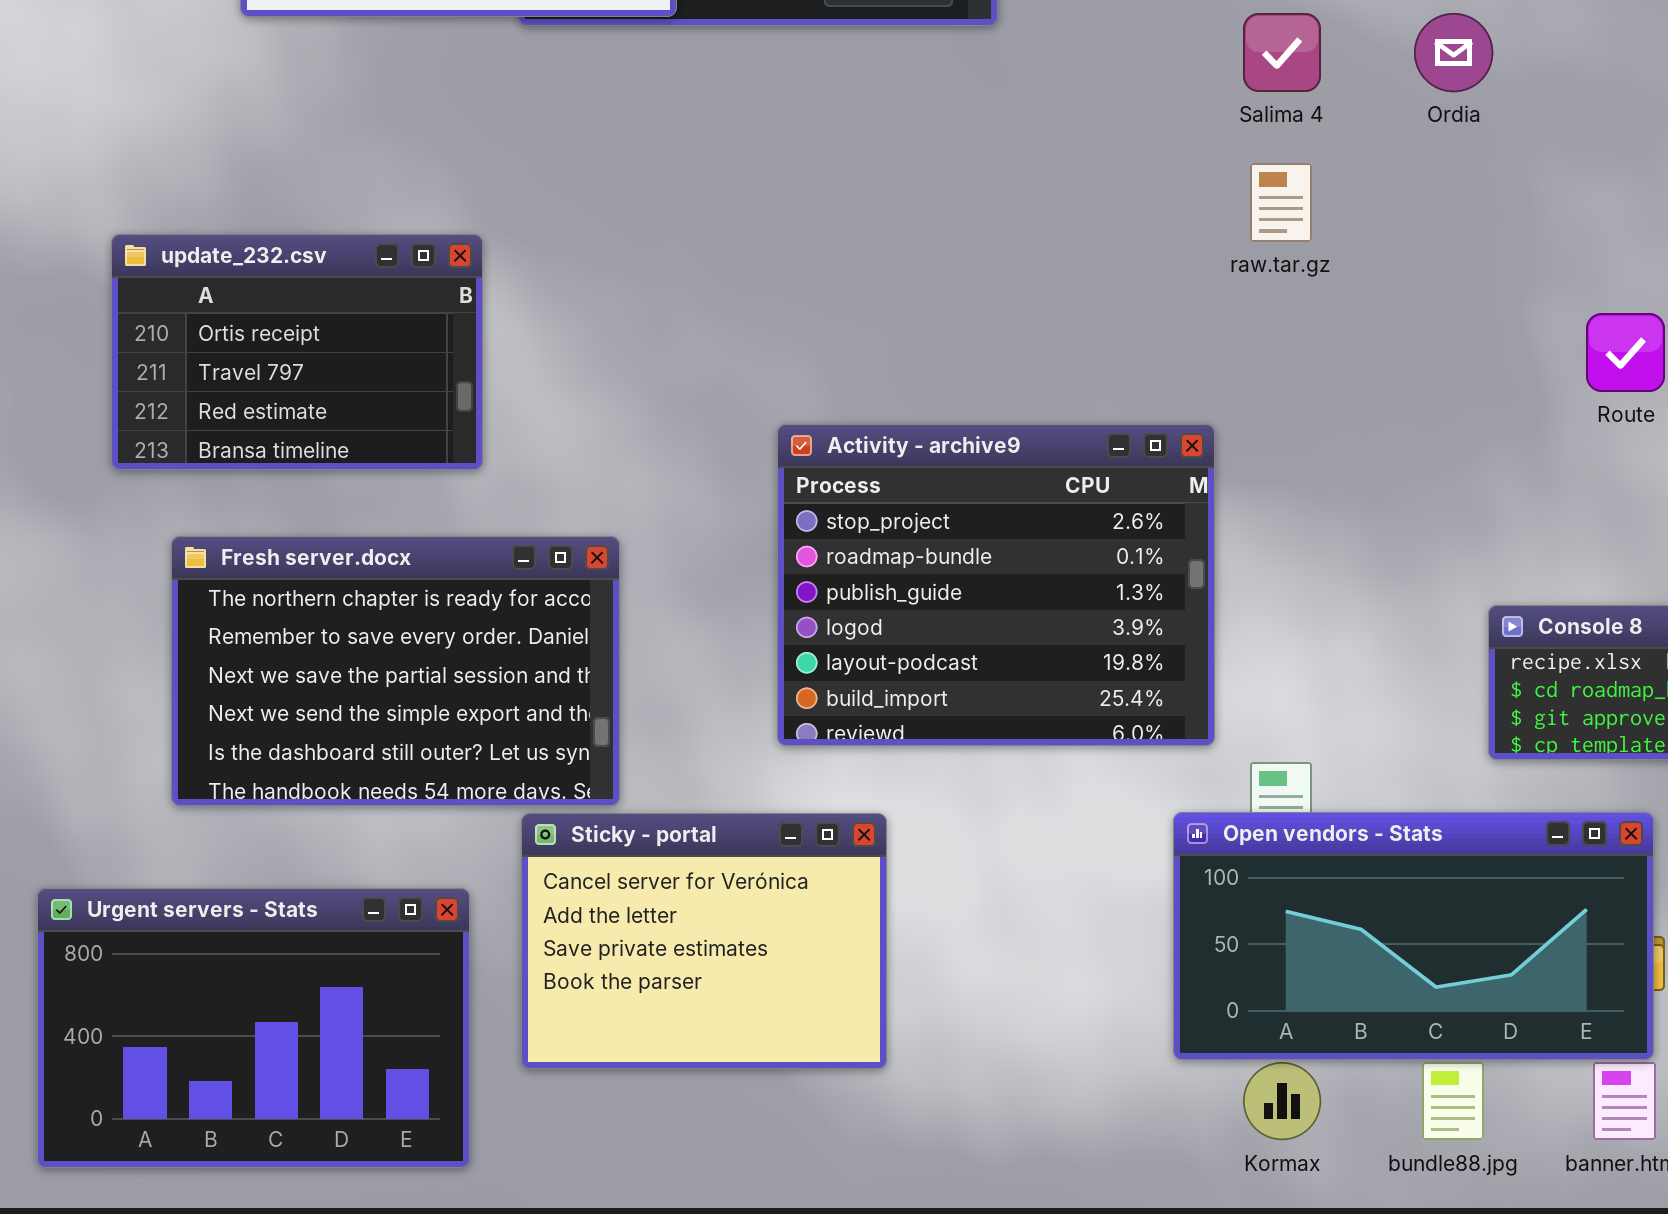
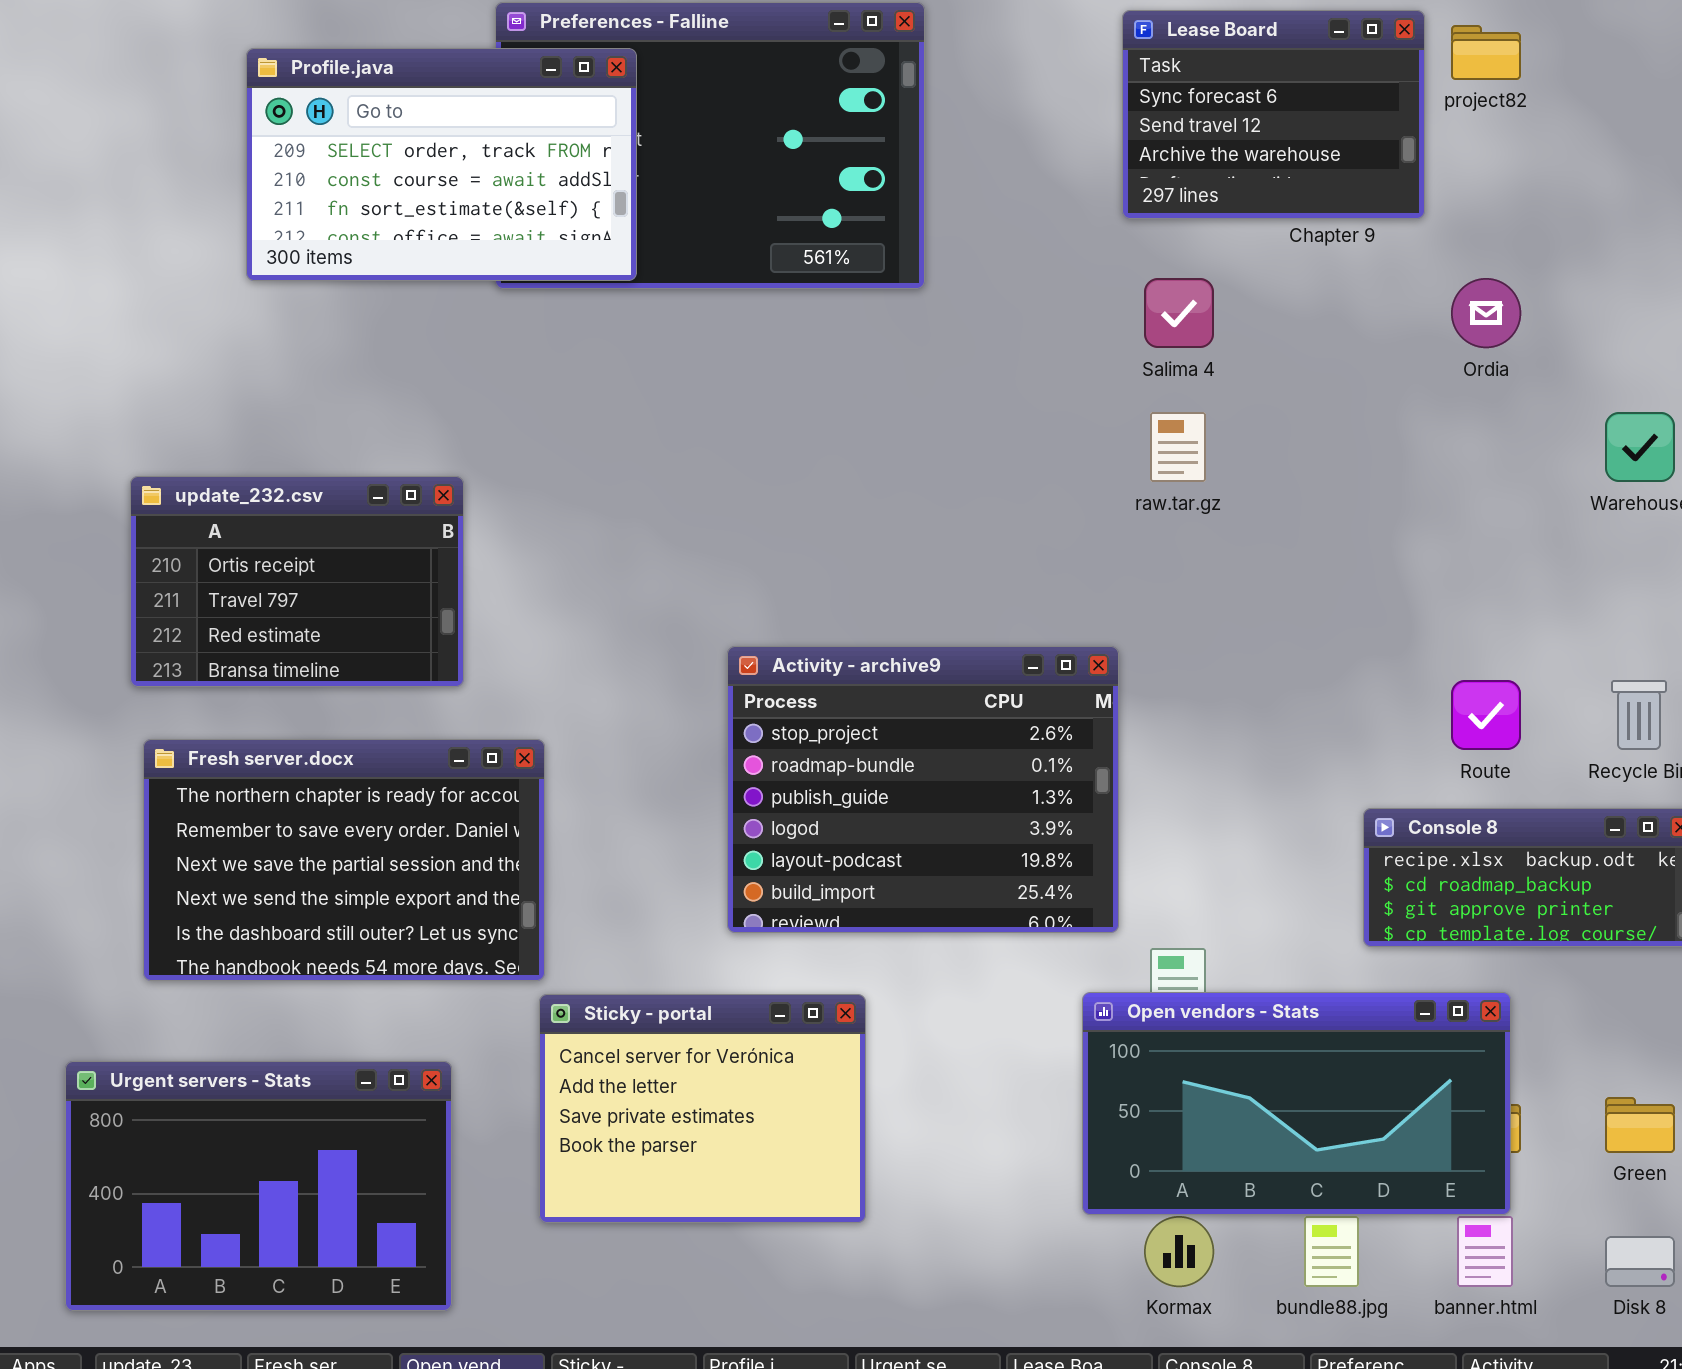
Ordia: [1414,13,1493,92] -> [1451,278,1521,348], moved
Route: [1586,313,1665,392] -> [1451,680,1521,750], moved
Fresh server.docx: [171,536,620,806] -> [143,739,545,981], moved
Sticky - portal: [521,813,887,1069] -> [539,994,866,1223], moved

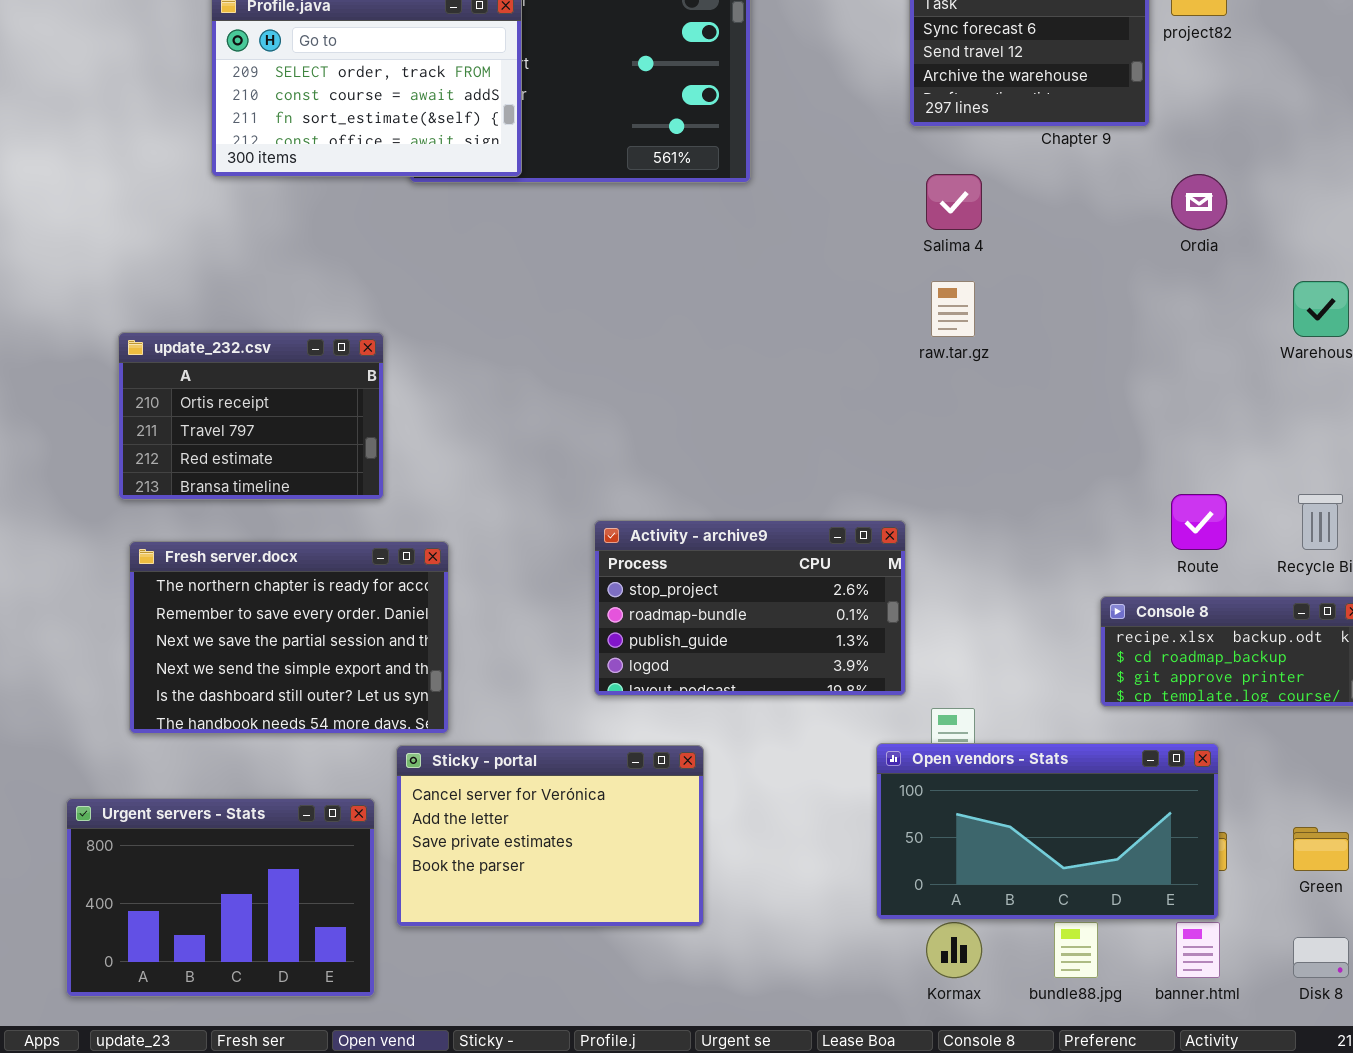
Activity - archive9: [727,646,1119,933] -> [594,520,906,696], resized
Sticky - portal: [539,994,866,1223] -> [396,745,704,927], resized

